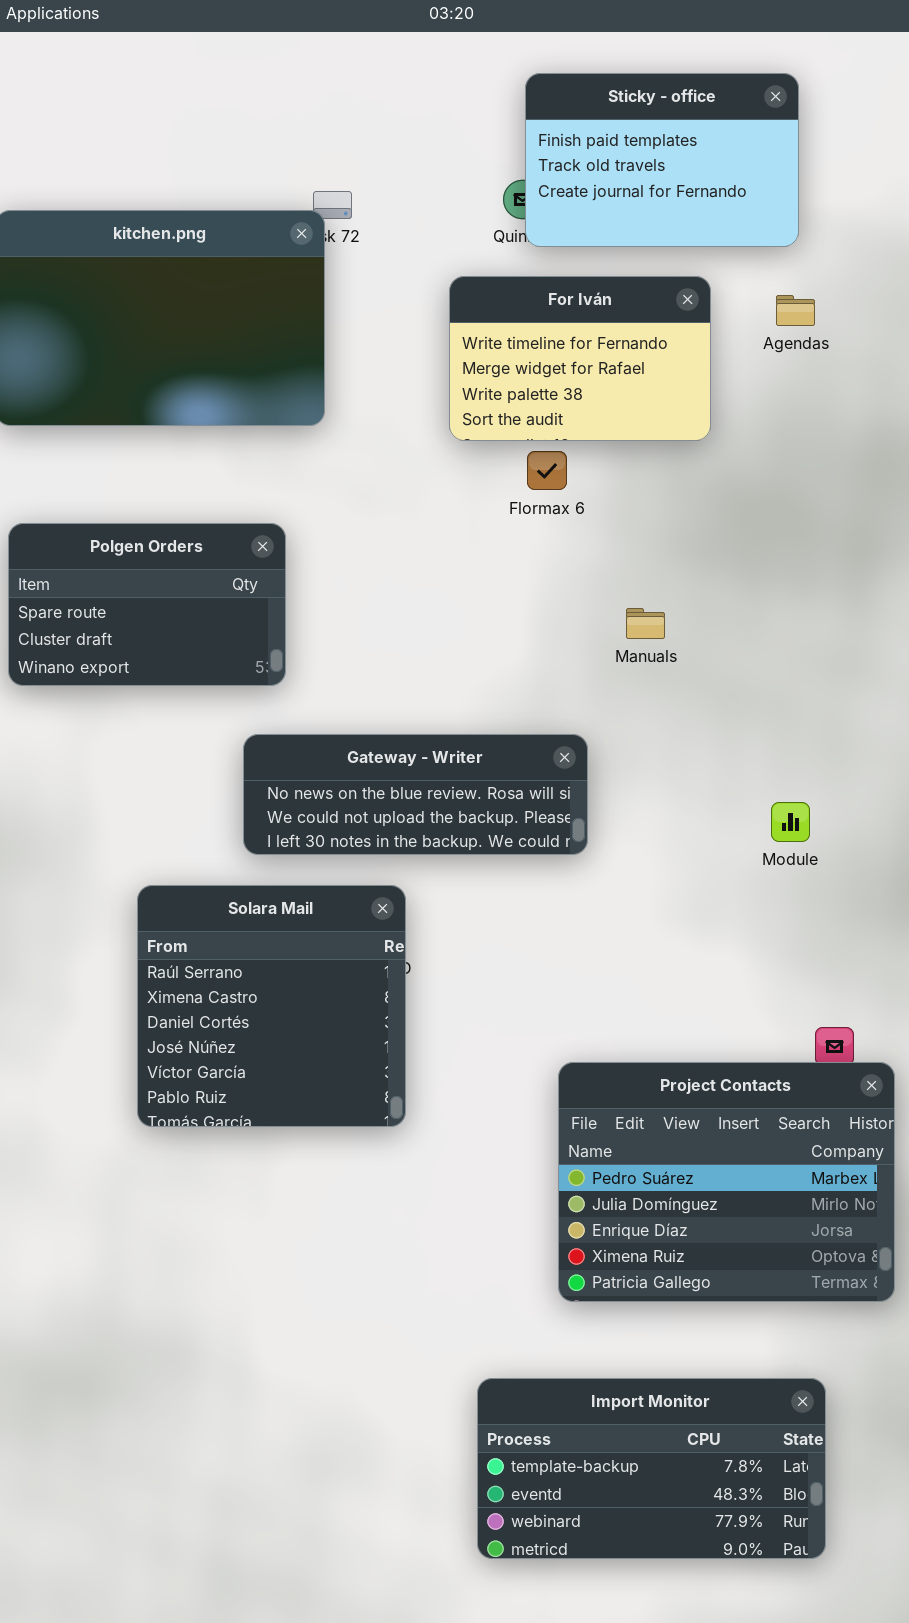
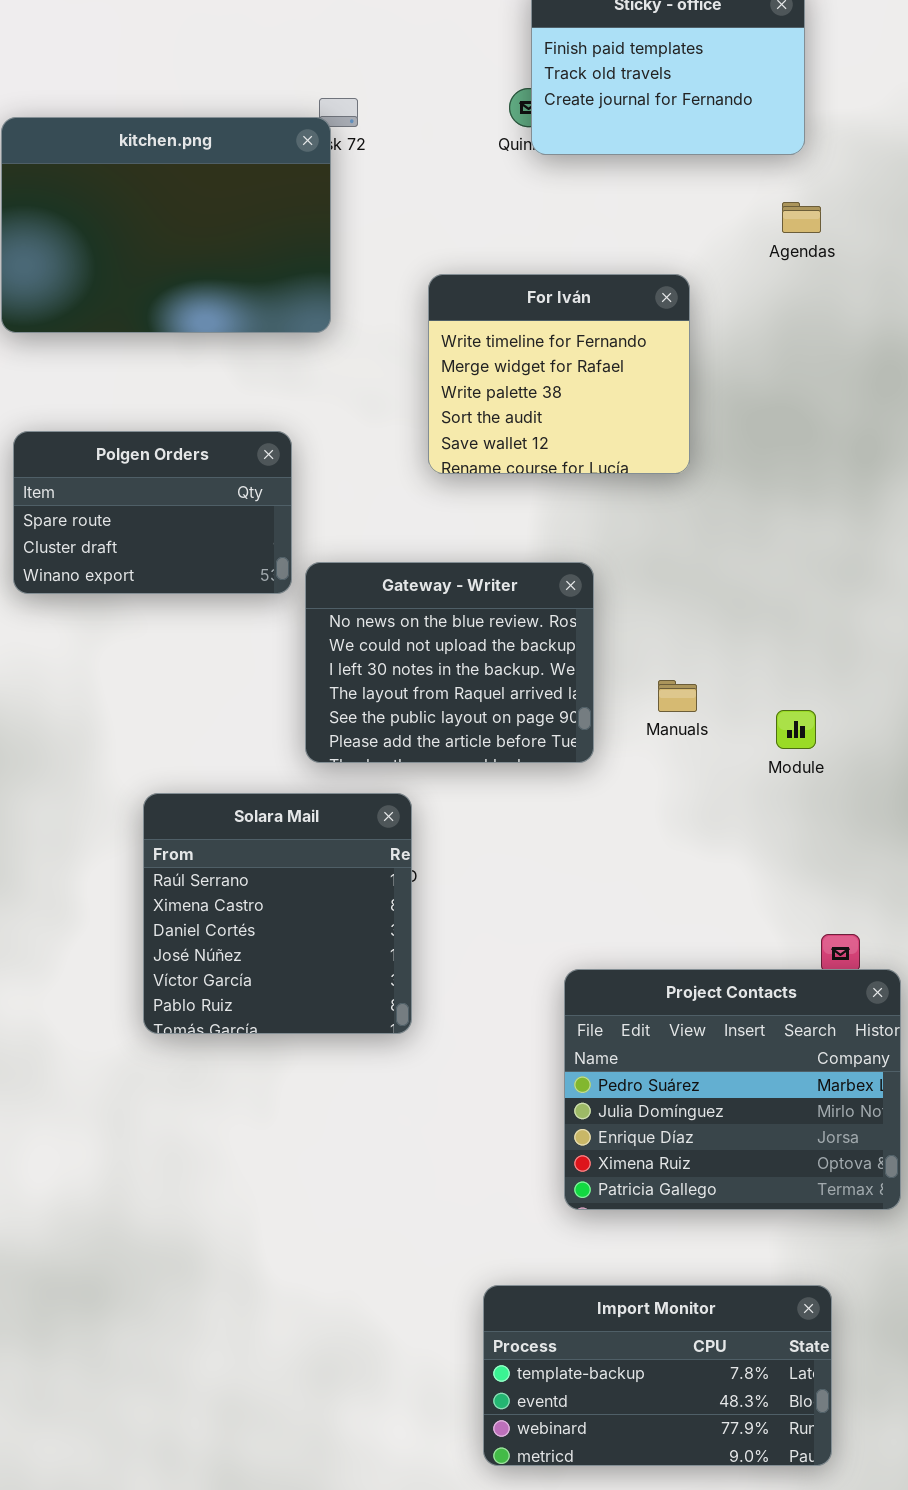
For Iván: [449,276,711,441] -> [428,274,690,474], moved, resized
Manuals: [626,608,665,639] -> [658,680,697,712], moved
Gateway - Writer: [243,734,588,855] -> [305,562,594,763], resized

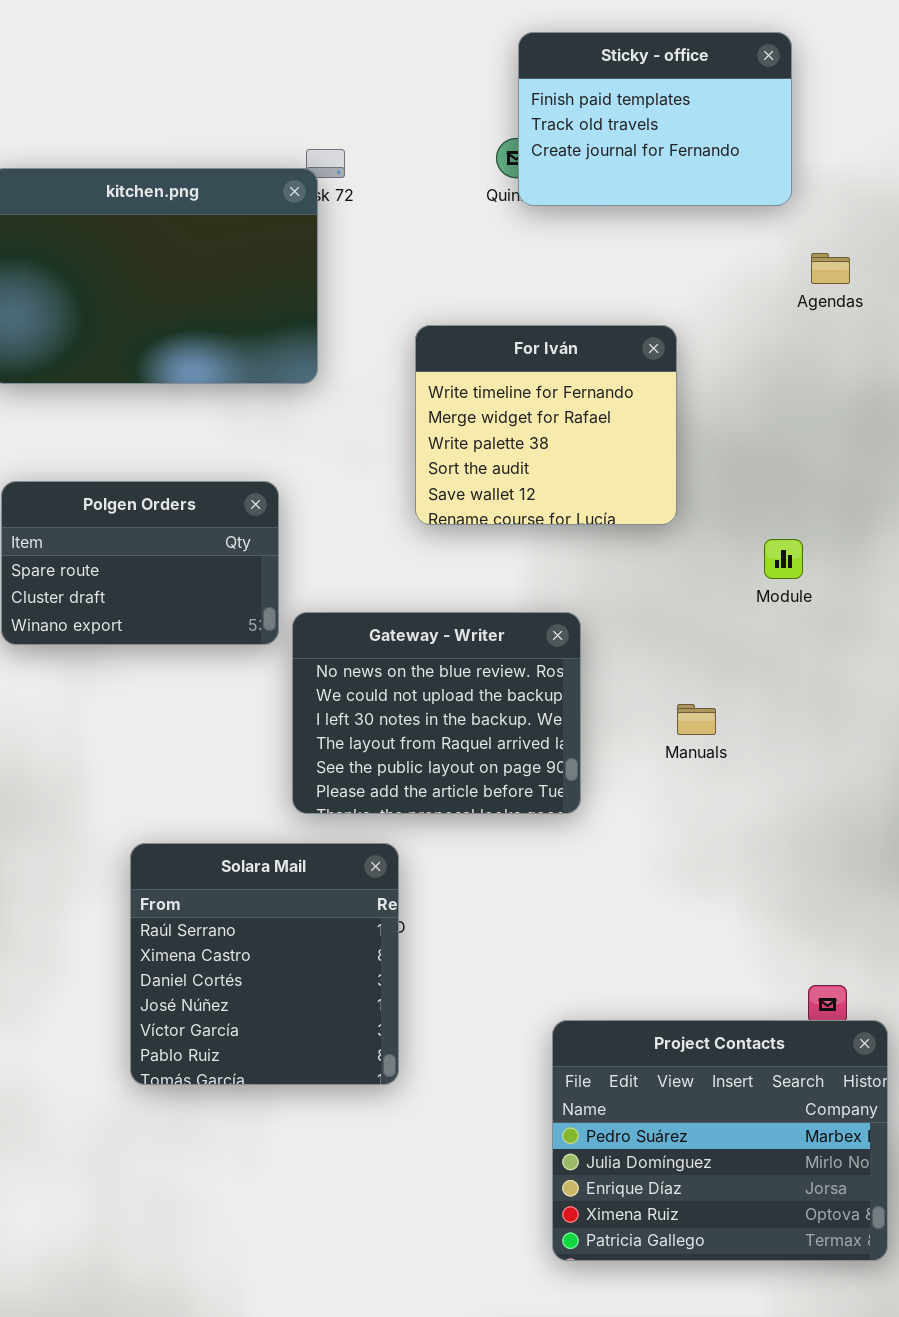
Agendas: [782,202,821,233] -> [811,253,850,284], moved
Manuals: [658,680,697,712] -> [677,704,716,735], moved
Module: [776,710,816,749] -> [764,539,803,579], moved

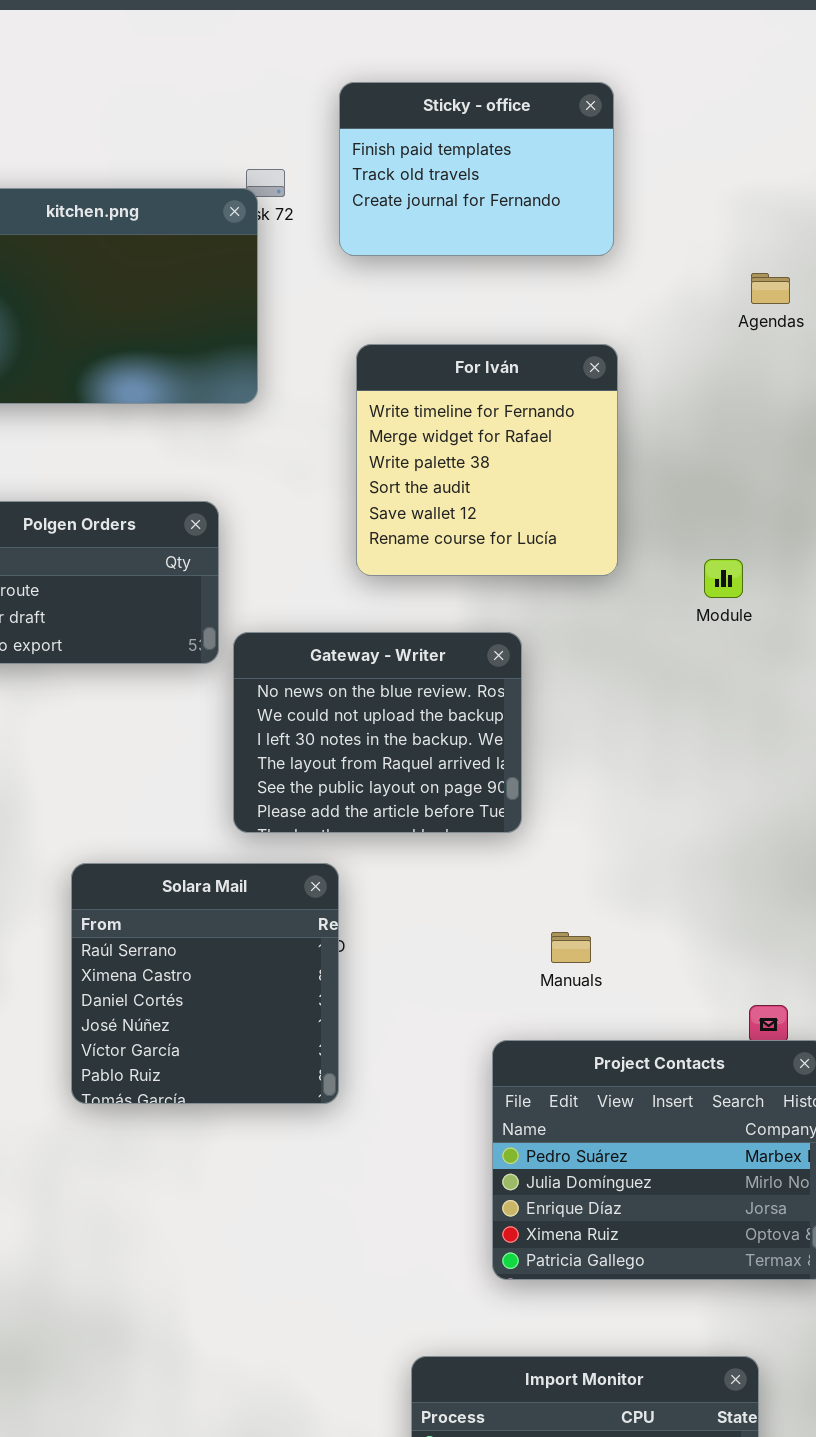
Sticky - office: [518,32,792,206] -> [339,82,614,256], moved
For Iván: [415,325,677,525] -> [356,344,618,576], resized
Manuals: [677,704,716,735] -> [551,932,591,963], moved

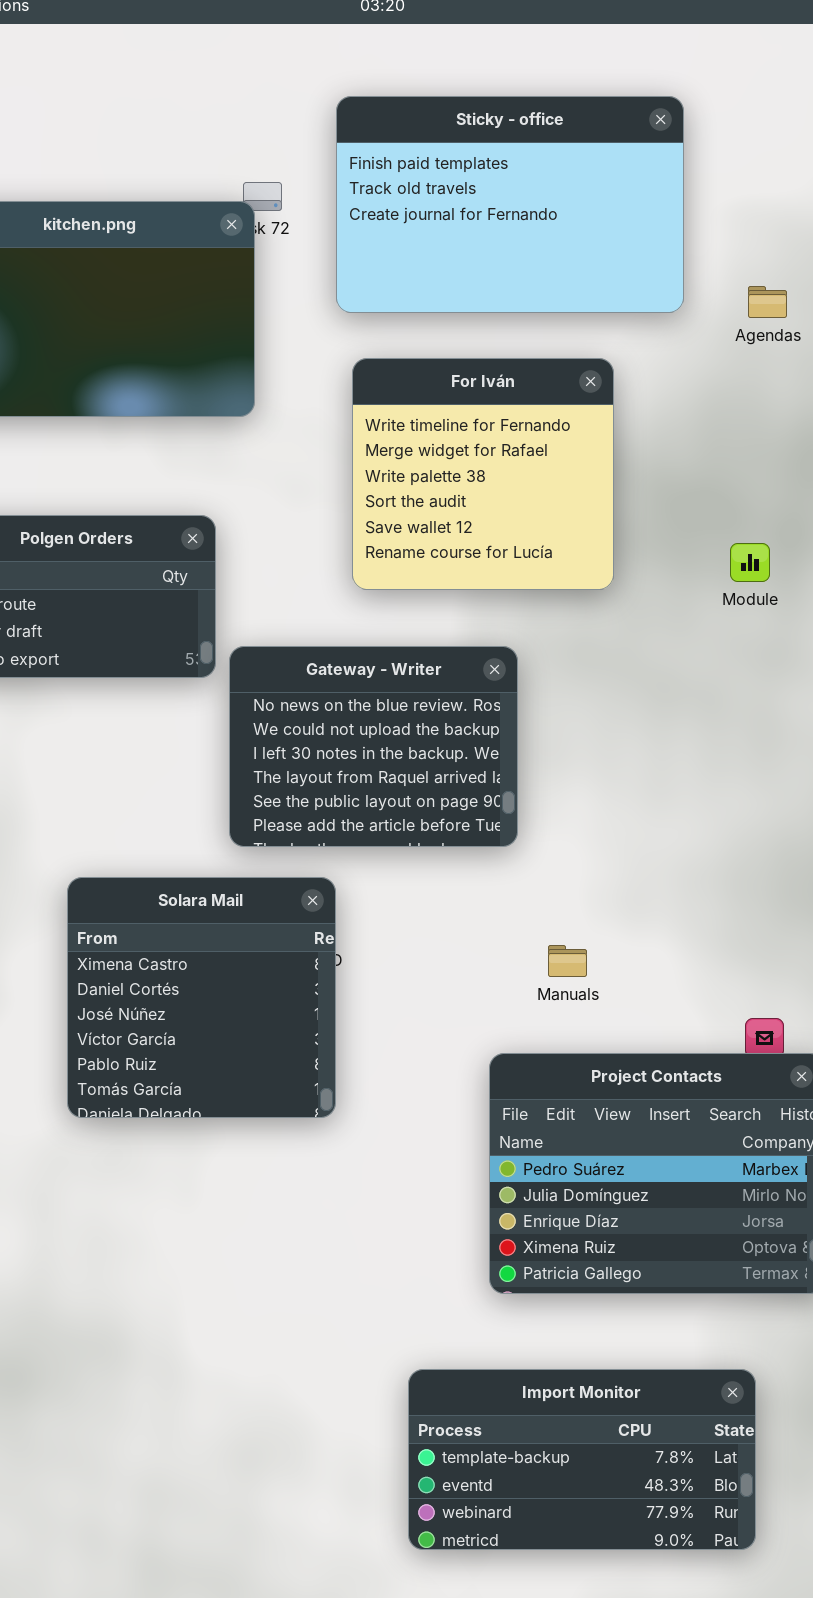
Sticky - office: [339,82,614,256] -> [336,96,684,313], resized
Module: [704,559,743,598] -> [730,543,770,582], moved
Solara Mail: [71,863,339,1104] -> [67,877,336,1118], scrolled down 1 row

